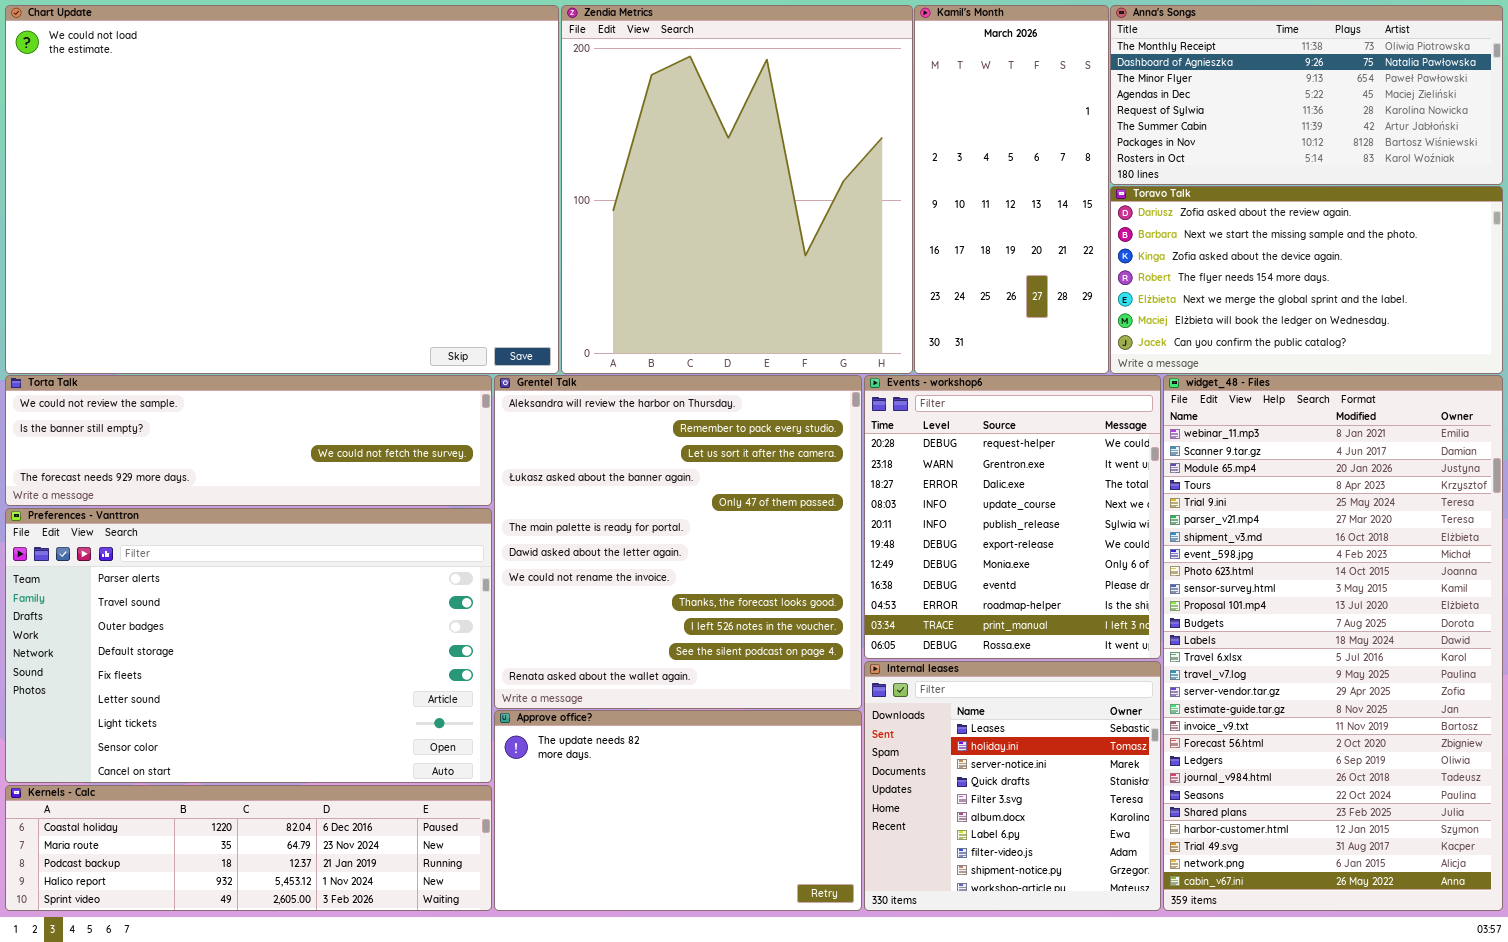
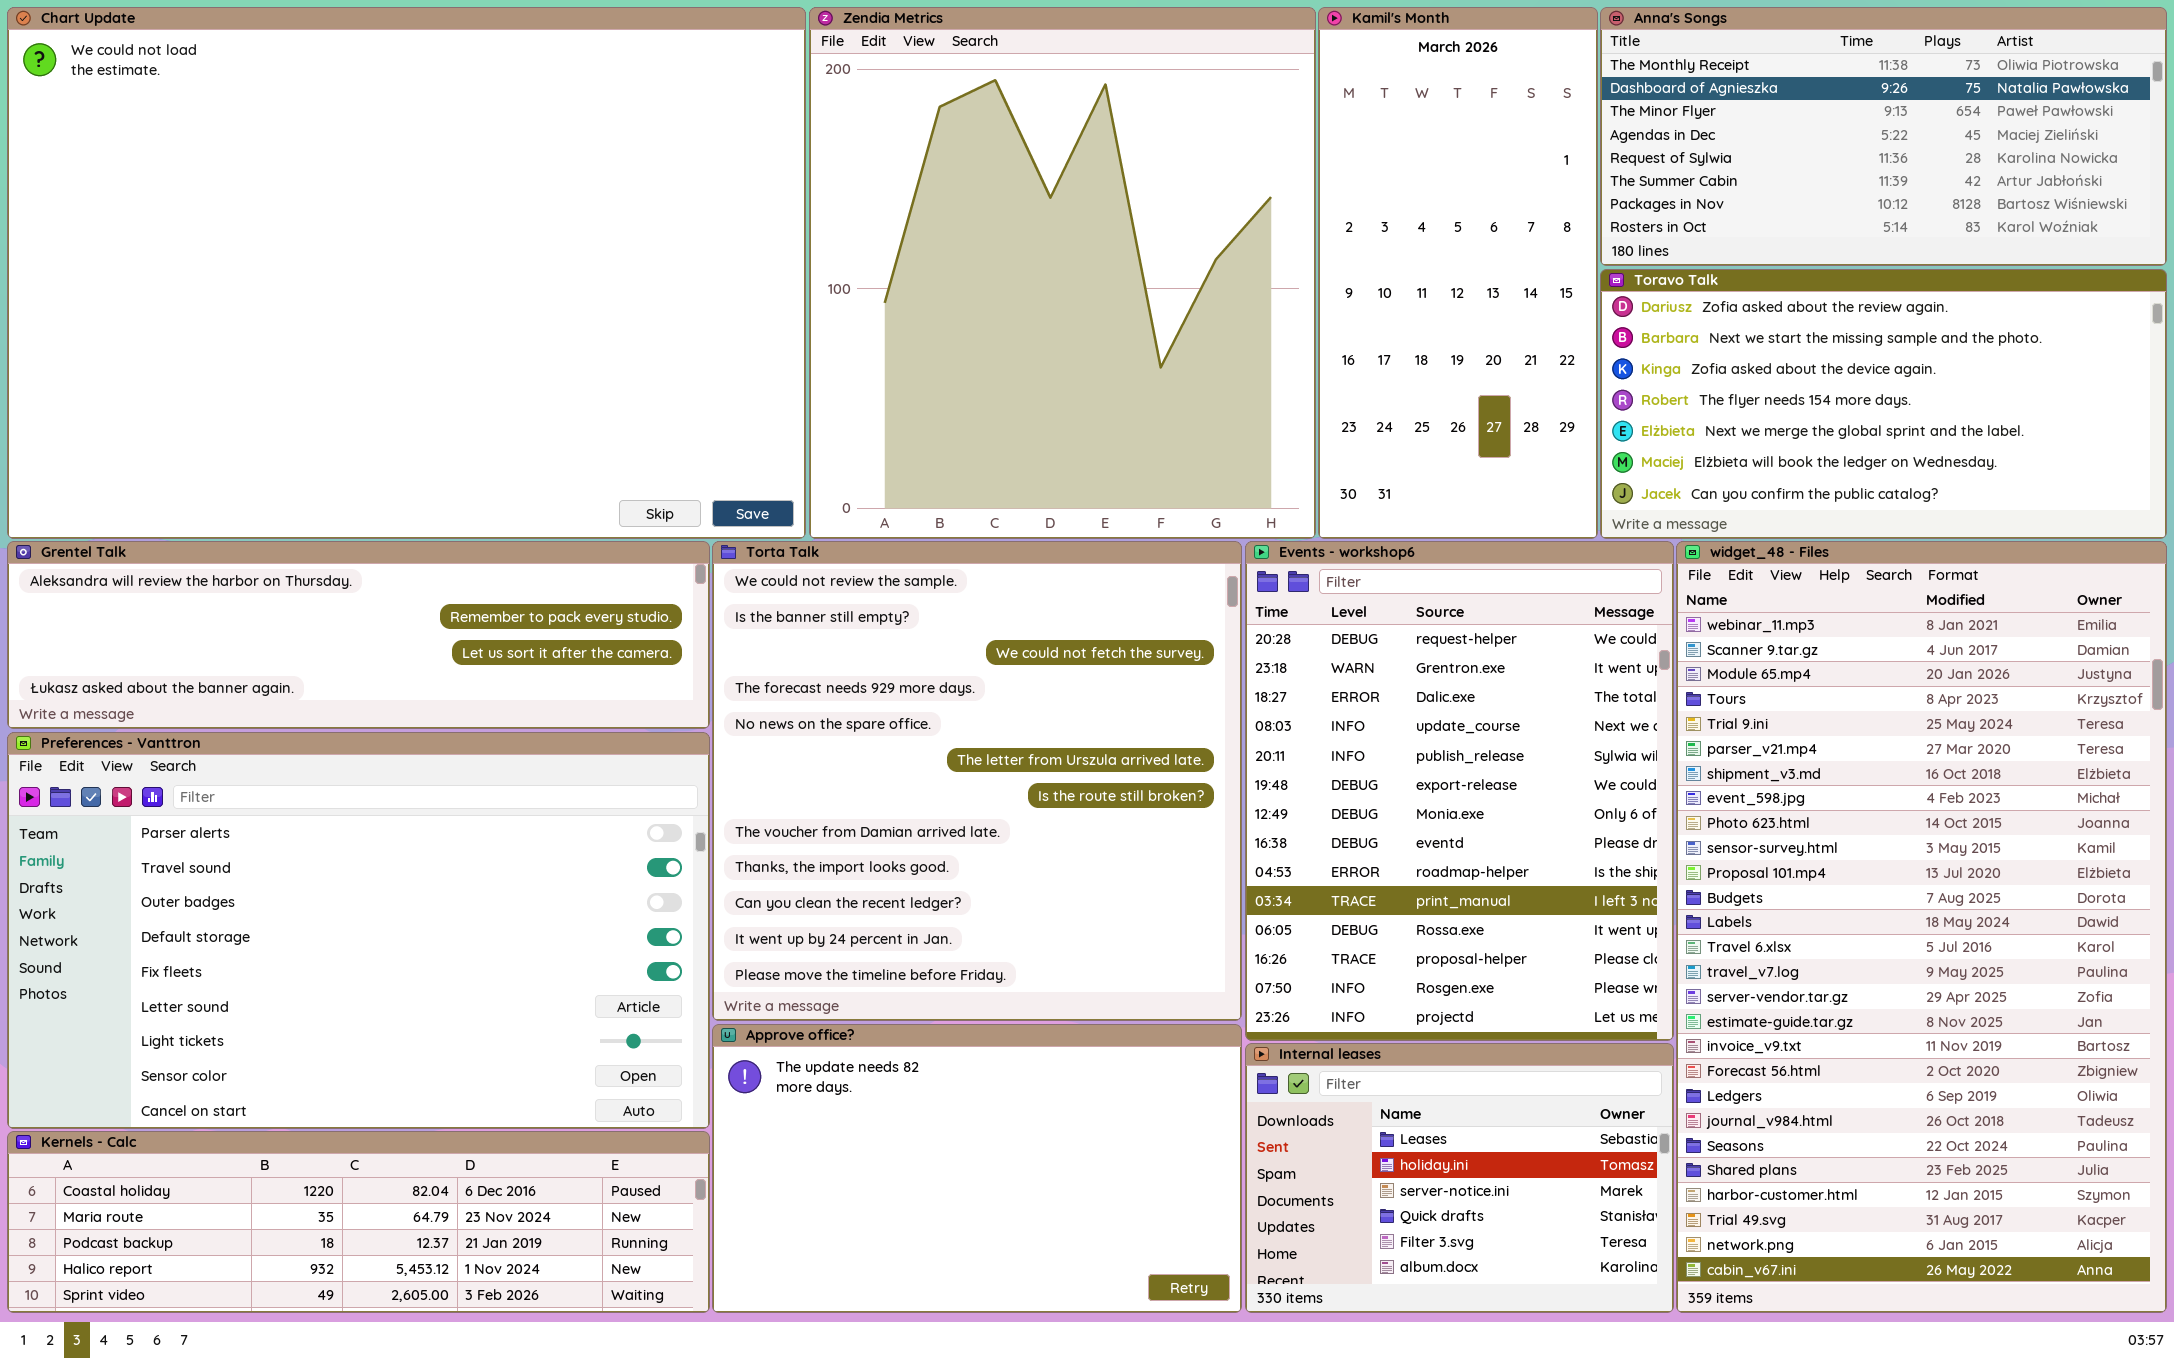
Torta Talk: [5,375,492,506] -> [712,541,1242,1021], moved, resized
Grentel Talk: [494,375,862,709] -> [7,541,710,729], moved, resized
Events - workshop6: [864,375,1161,659] -> [1245,541,1674,1041], resized
Internal leases: [864,661,1161,911] -> [1245,1043,1674,1313], resized

